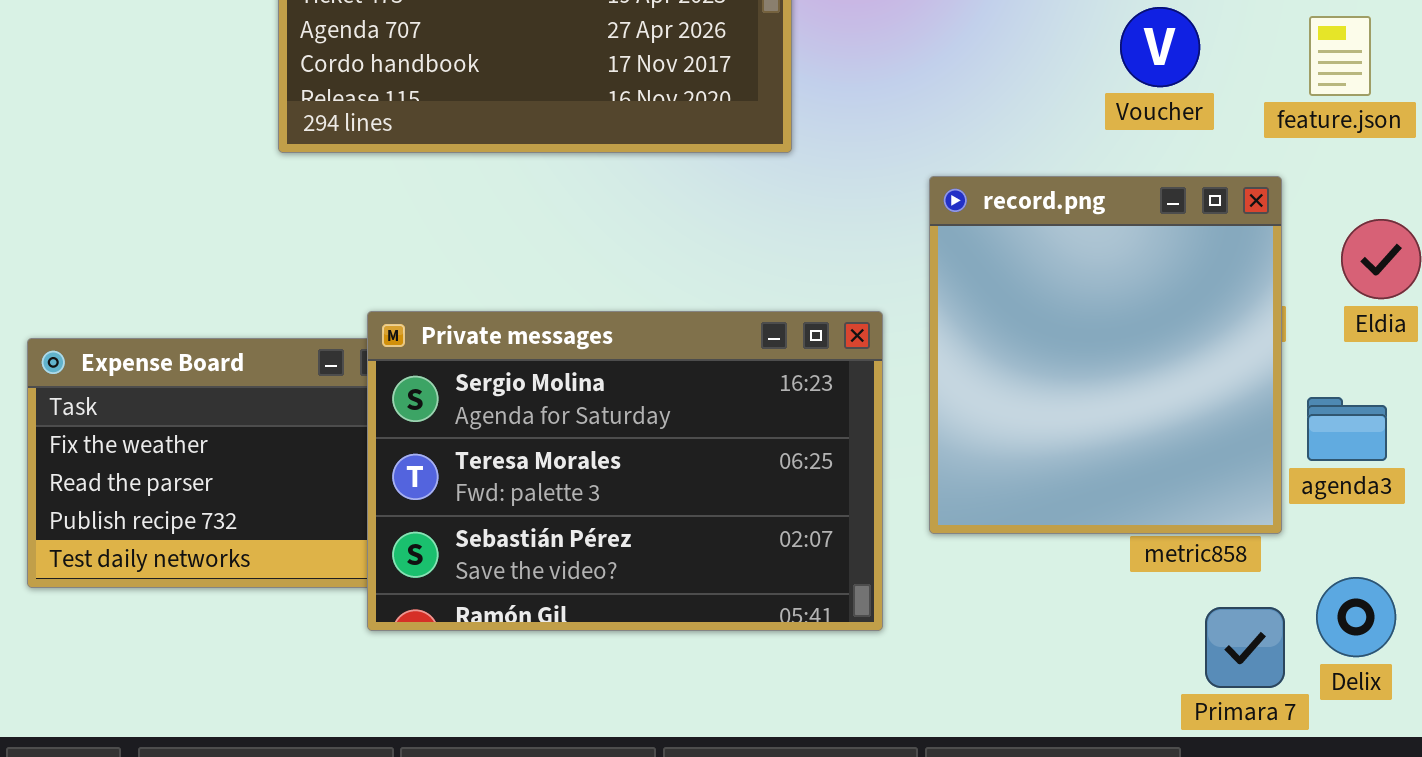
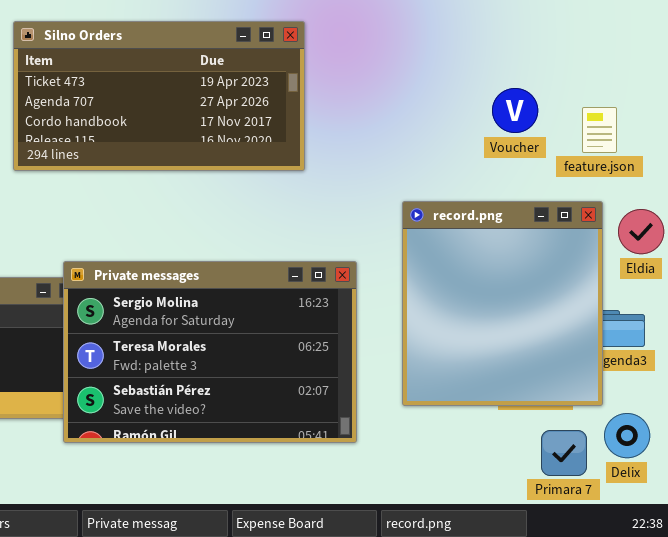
feature.json: [1309,16,1371,96] -> [582,107,617,153], moved
record.png: [929,176,1282,534] -> [402,201,603,406], moved

